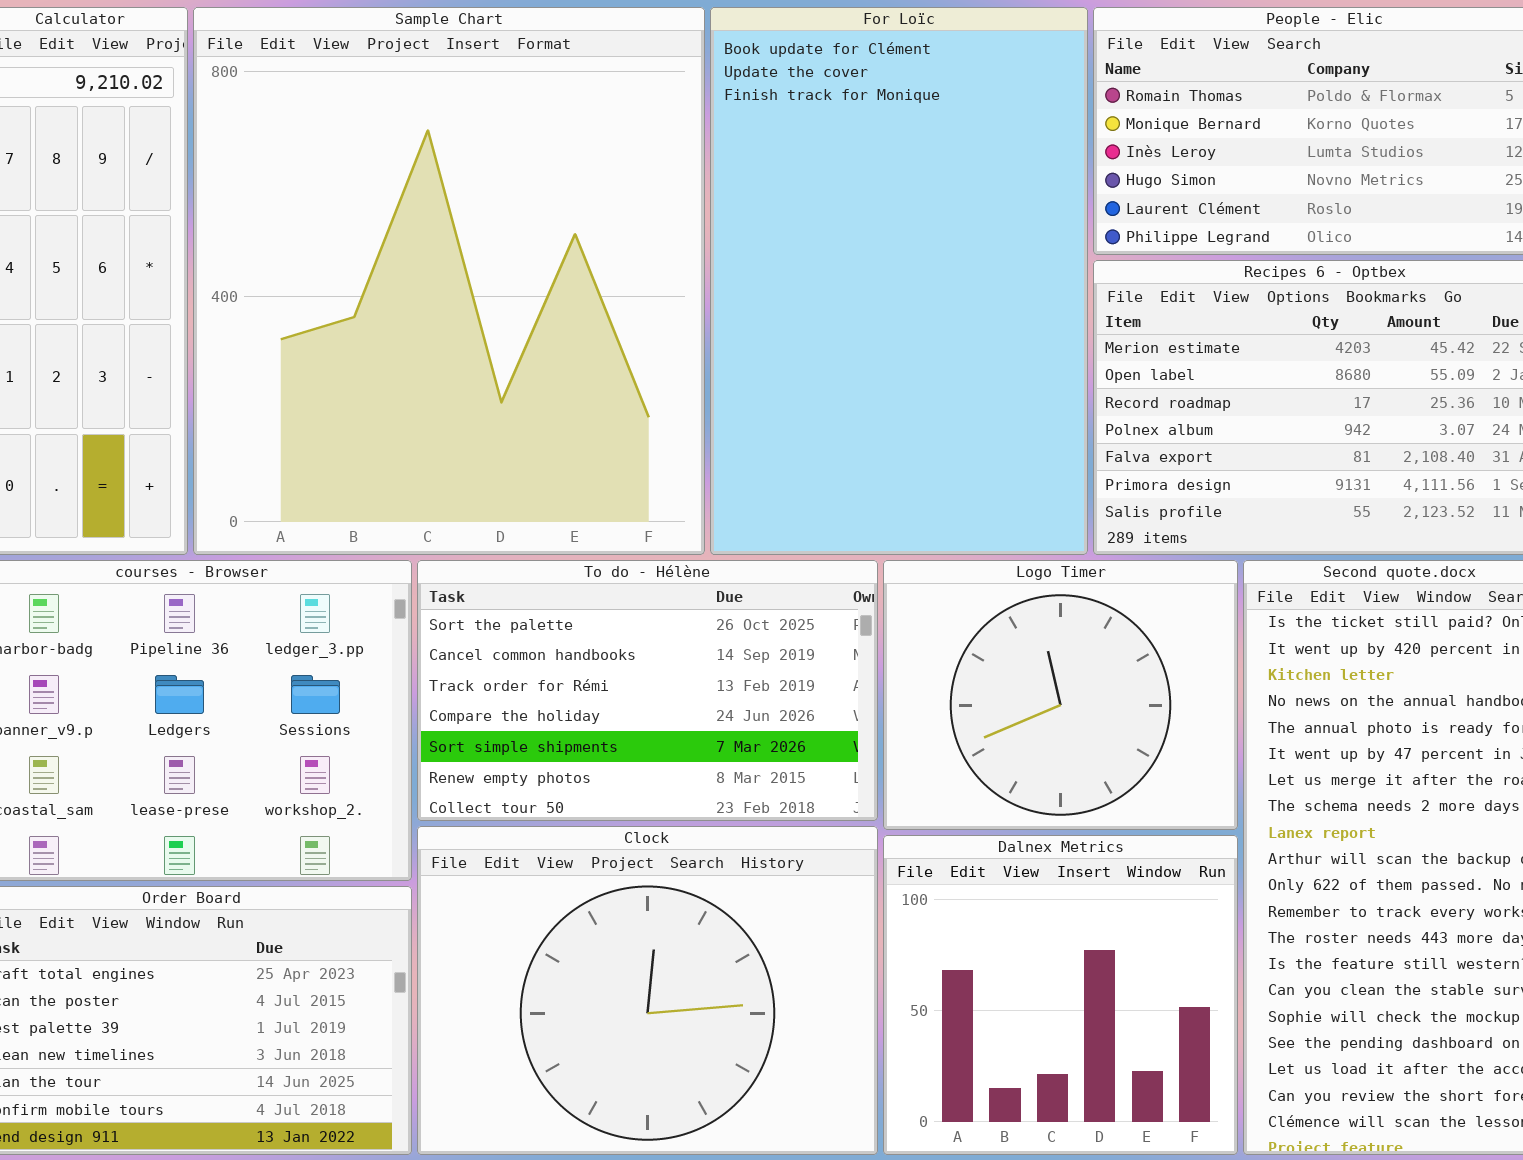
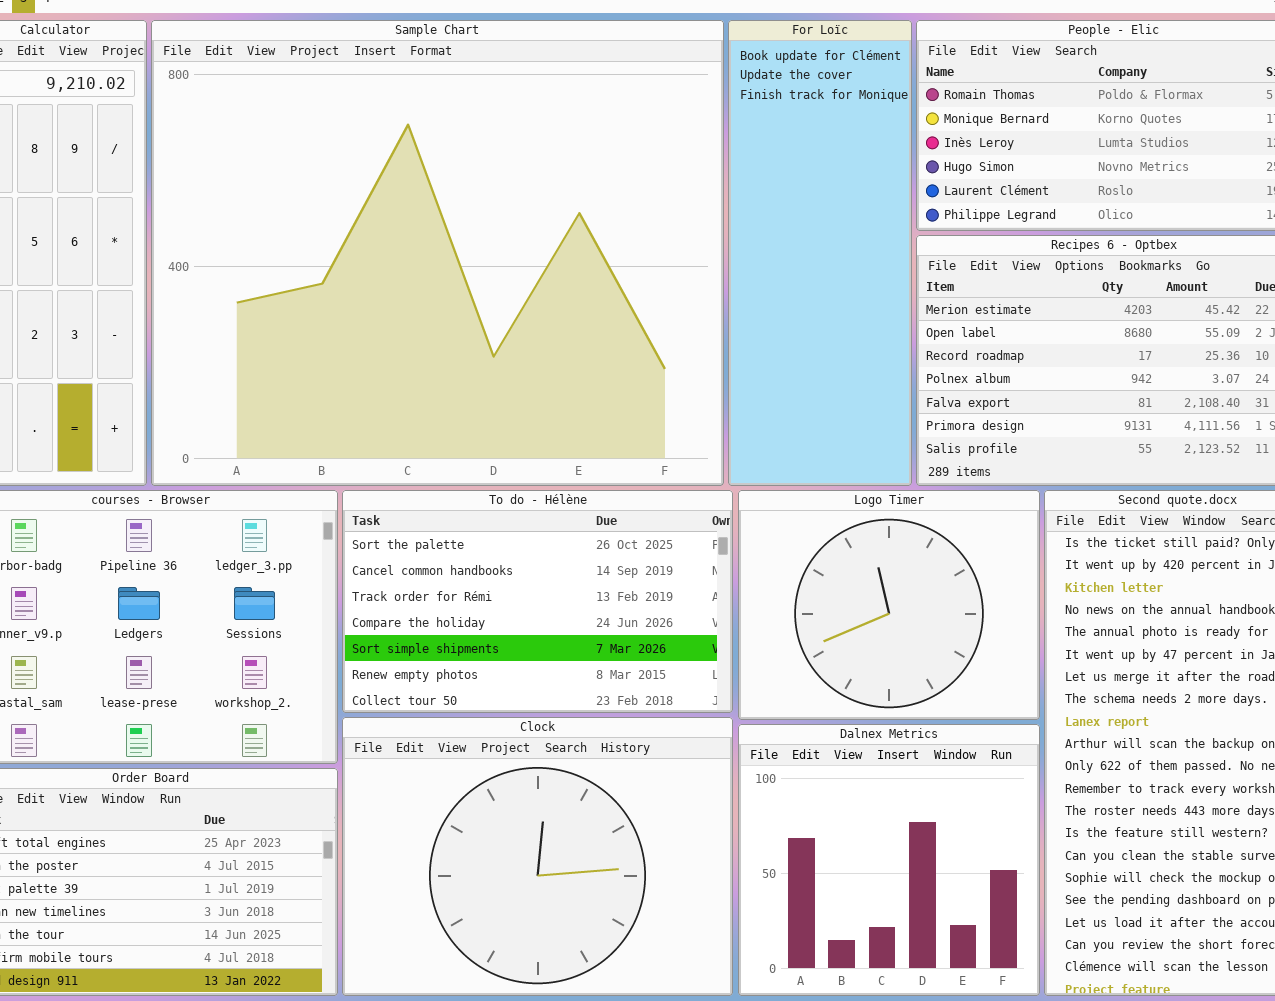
Sample Chart: [193,7,705,555] -> [151,20,724,486], resized
For Loïc: [710,7,1088,555] -> [728,20,912,486], resized

